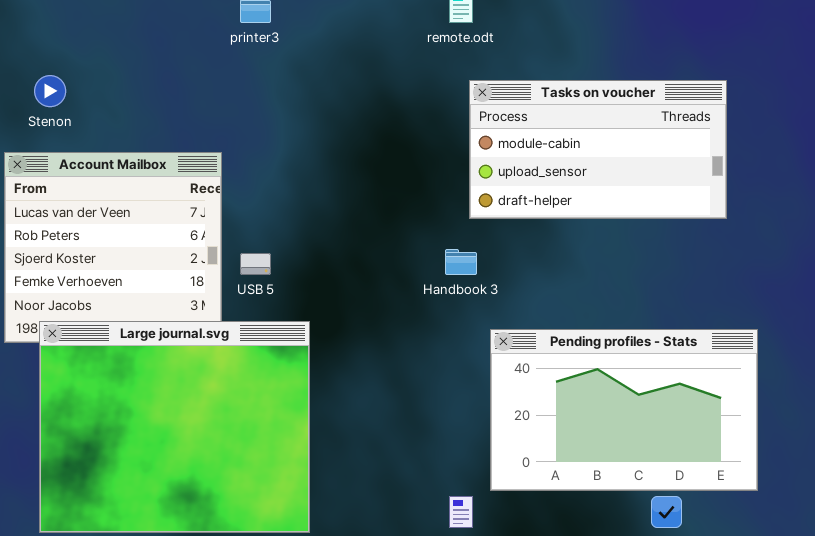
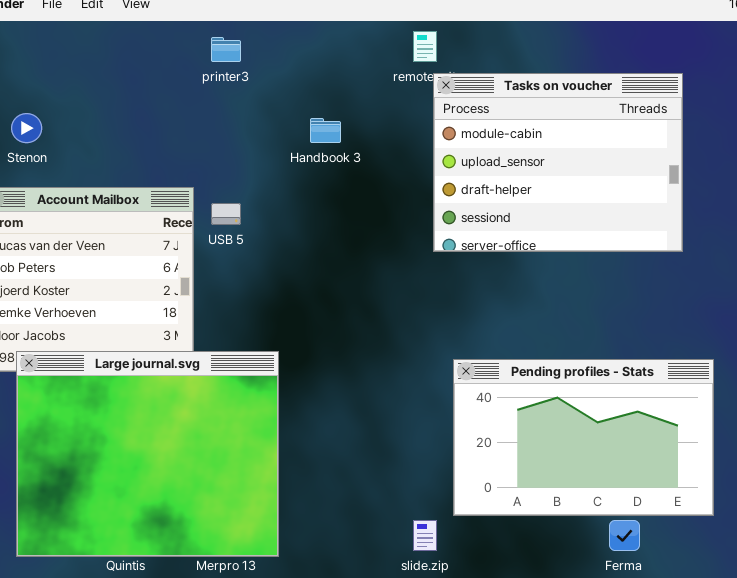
Tasks on voucher: [469,80,727,219] -> [433,73,683,252], resized
Handbook 3: [445,249,477,275] -> [310,118,341,143], moved
USB 5: [240,253,271,275] -> [211,203,241,225], moved

